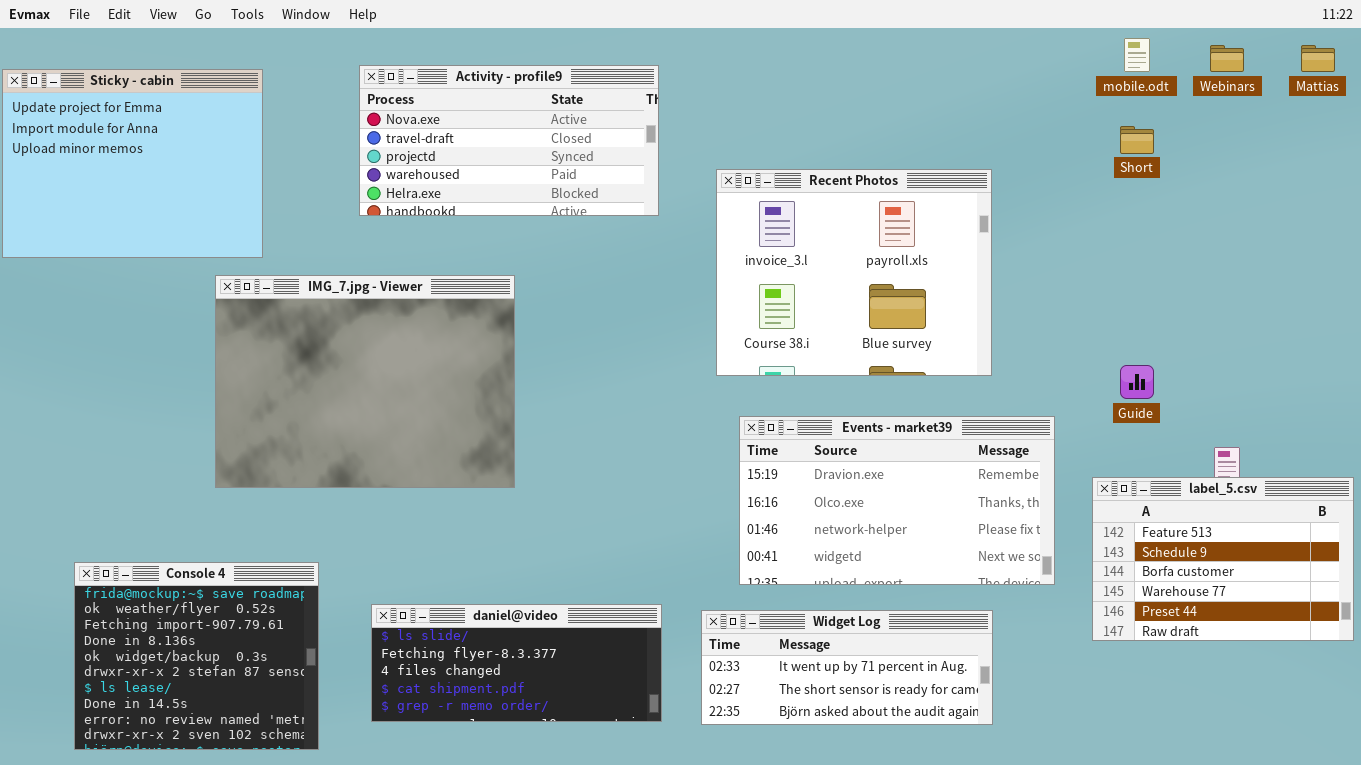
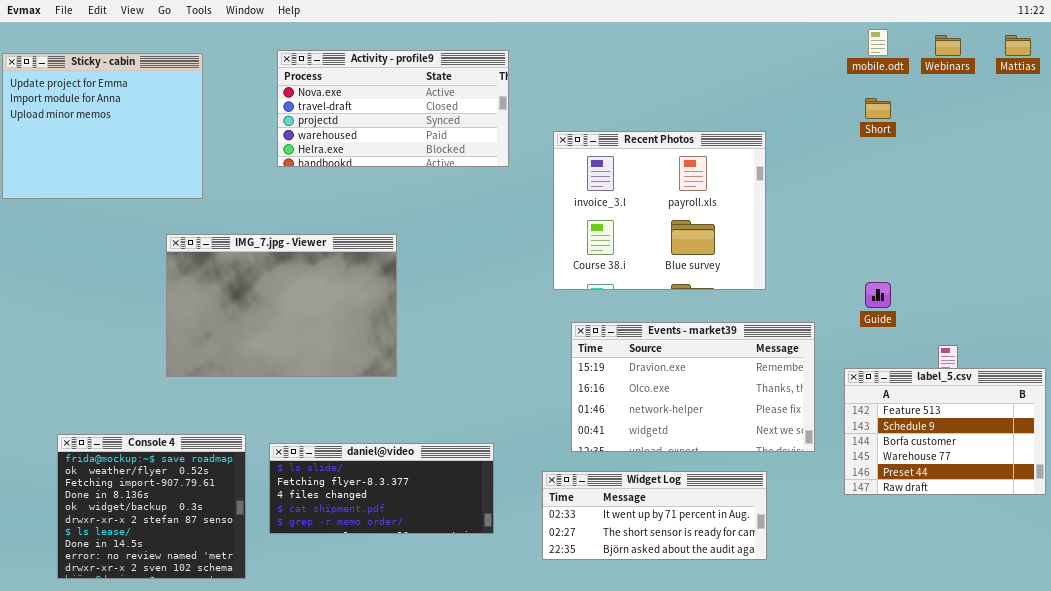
IMG_7.jpg - Viewer: [215,275,515,488] -> [166,234,397,377], resized
daniel@video: [371,604,662,722] -> [269,443,494,534], moved

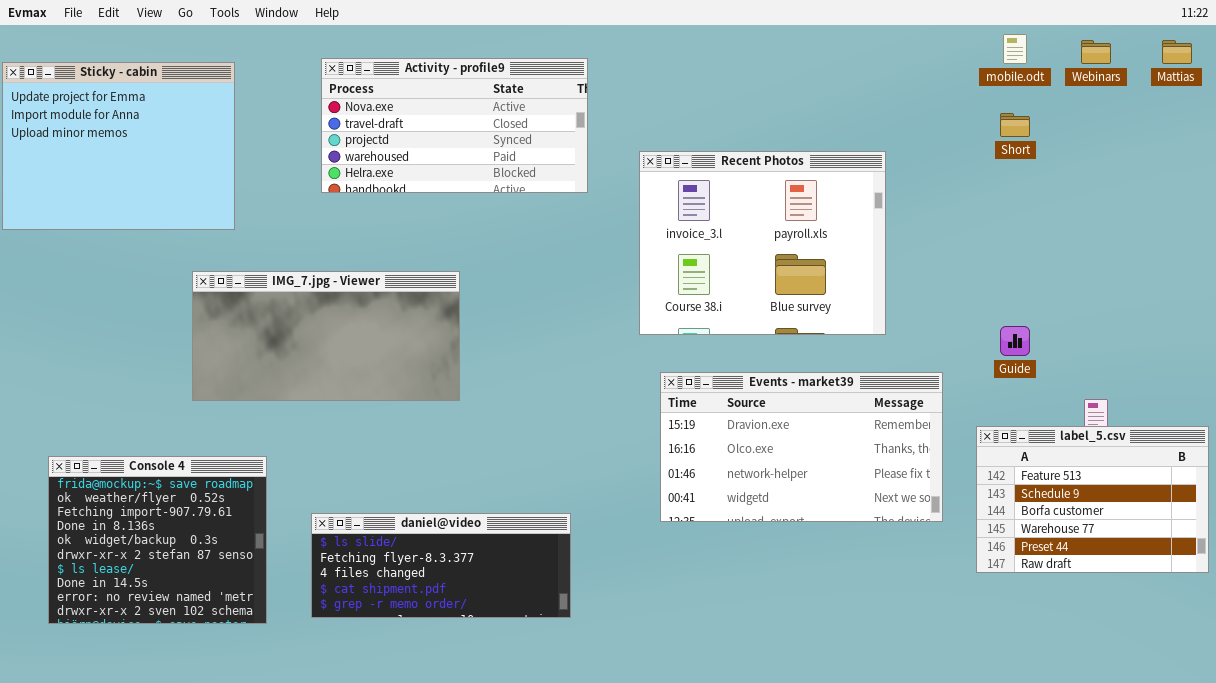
IMG_7.jpg - Viewer: [166,234,397,377] -> [192,271,460,401], resized
Console 4: [57,434,246,579] -> [48,456,267,624], moved
Widget Log: [542,471,767,560] -> none, closed

